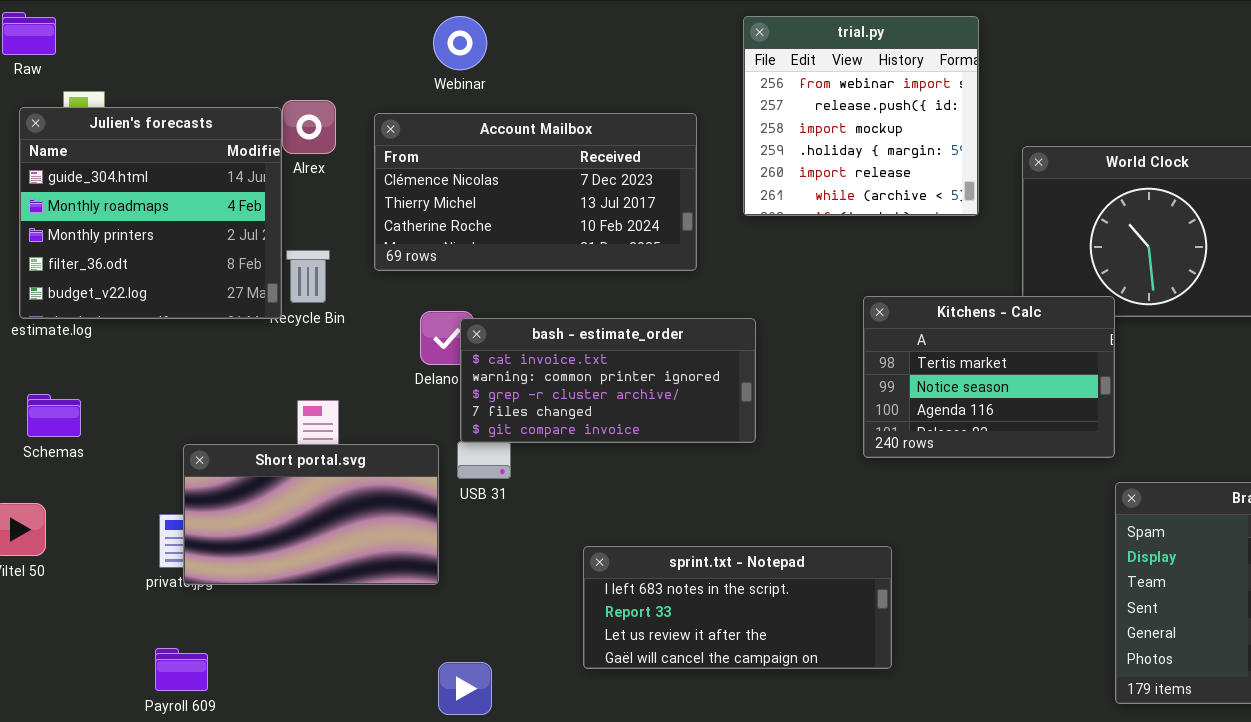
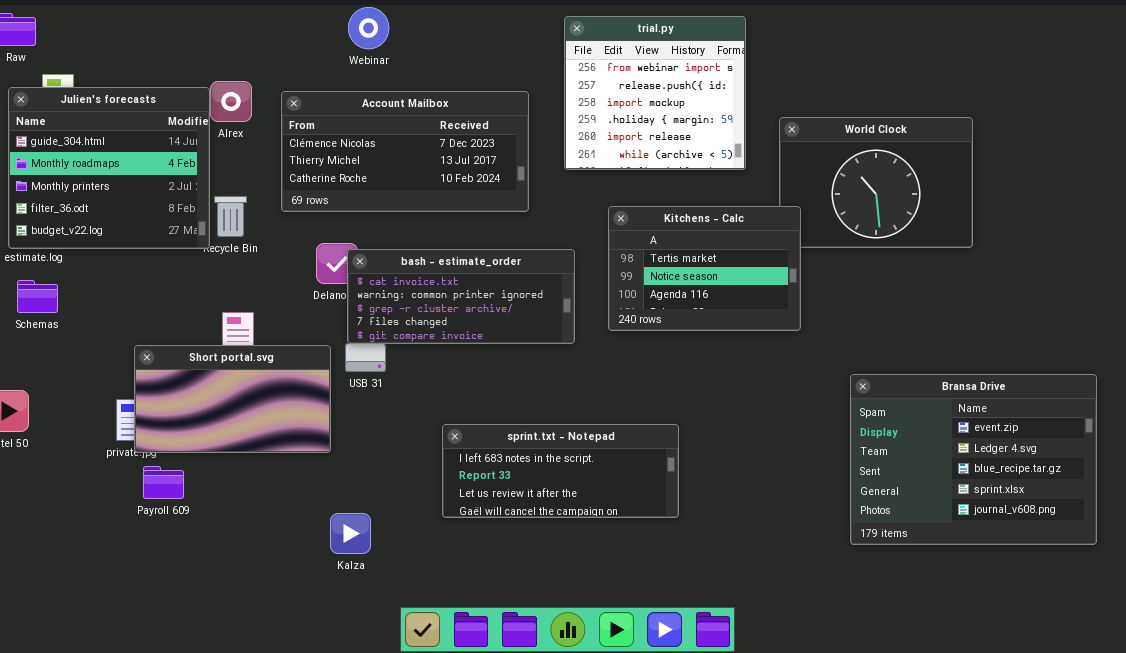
Webinar: [433,16,487,70] -> [348,7,389,49], moved
Kitchens - Calc: [863,296,1115,458] -> [608,206,801,331], moved
Schemas: [27,394,81,437] -> [17,280,58,313], moved
Payroll 609: [155,648,208,691] -> [143,466,184,499], moved

